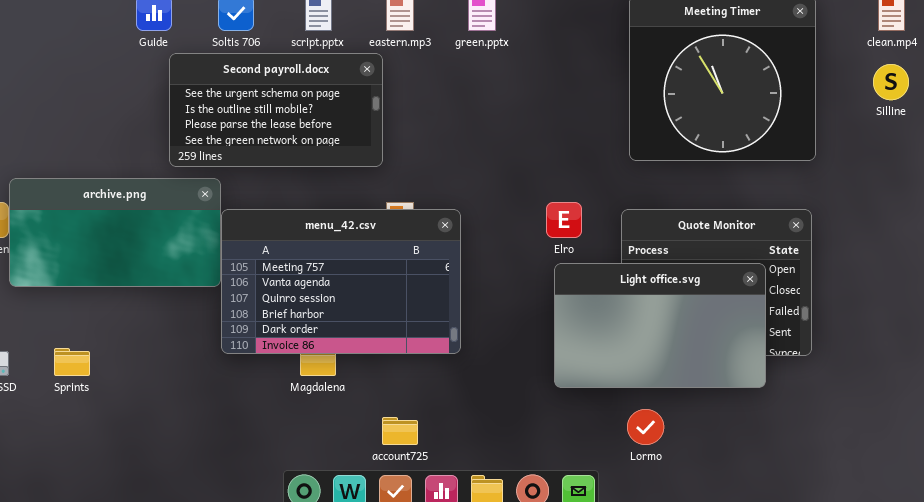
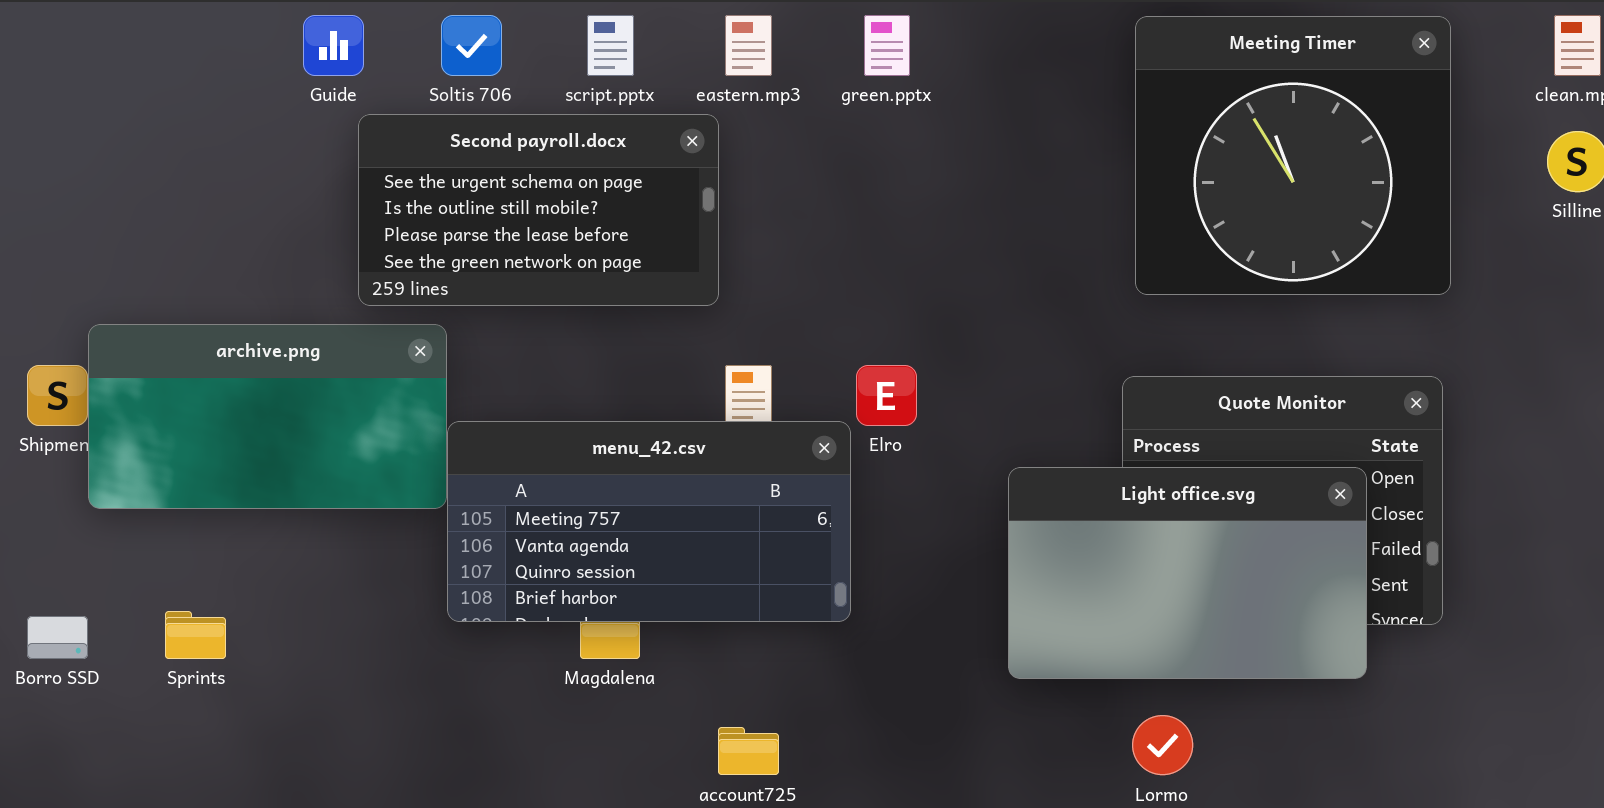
Elro: [546,202,582,238] -> [856,365,917,426], moved
menu_42.csv: [221,209,461,354] -> [447,421,851,622], resized

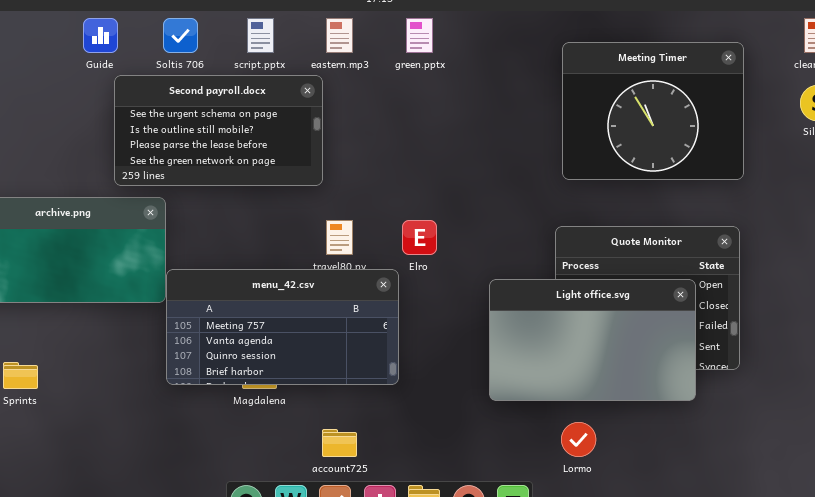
Meeting Timer: [1135,16,1451,295] -> [562,42,744,180], resized
menu_42.csv: [447,421,851,622] -> [166,269,399,385], moved

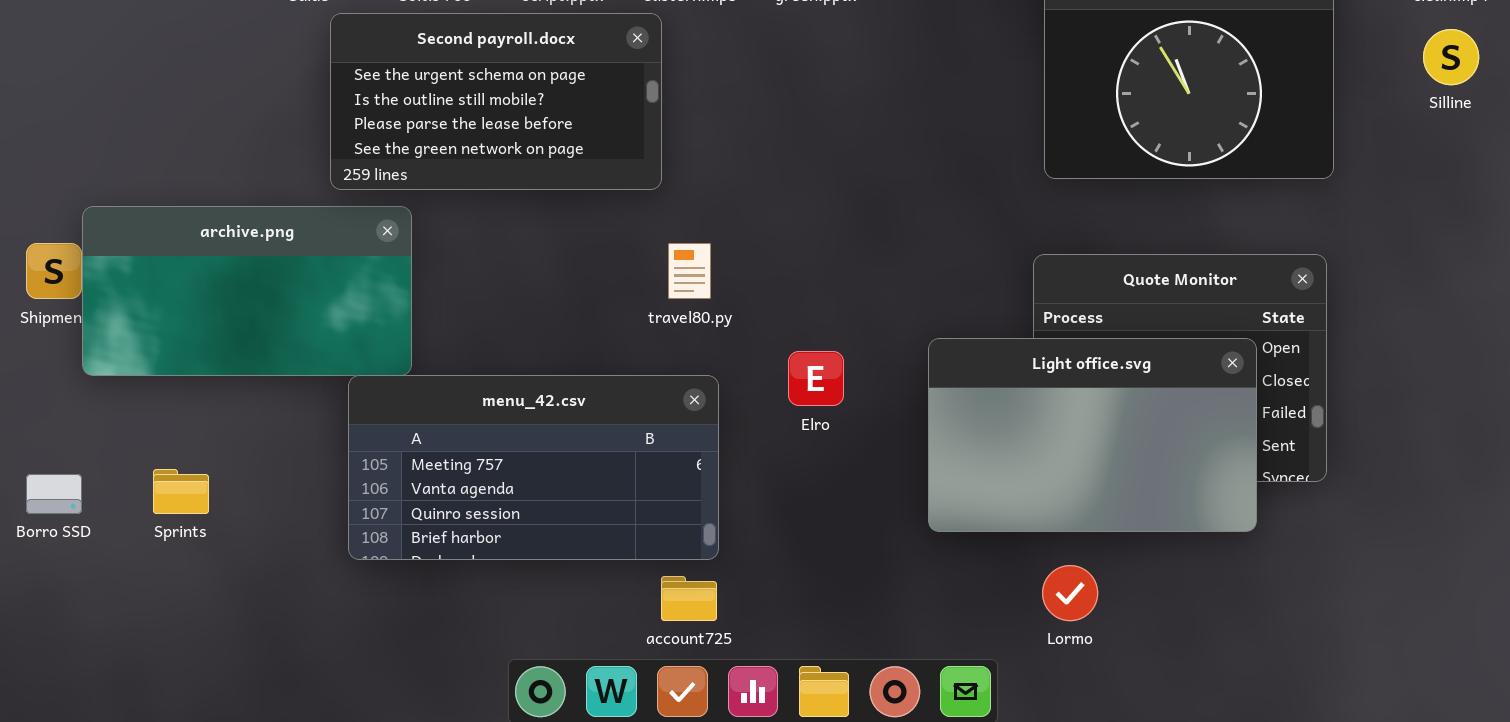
Elro: [402,220,437,255] -> [788,351,844,406], moved
menu_42.csv: [166,269,399,385] -> [348,375,719,560], moved

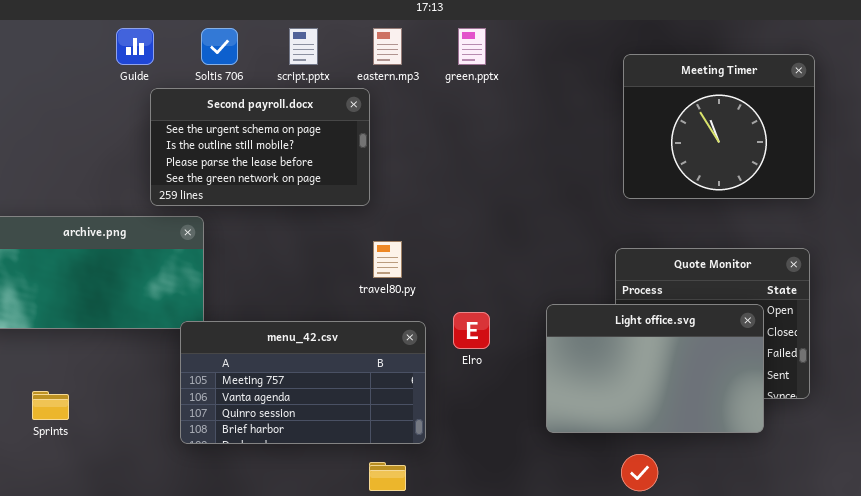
menu_42.csv: [348,375,719,560] -> [180,321,426,444], moved

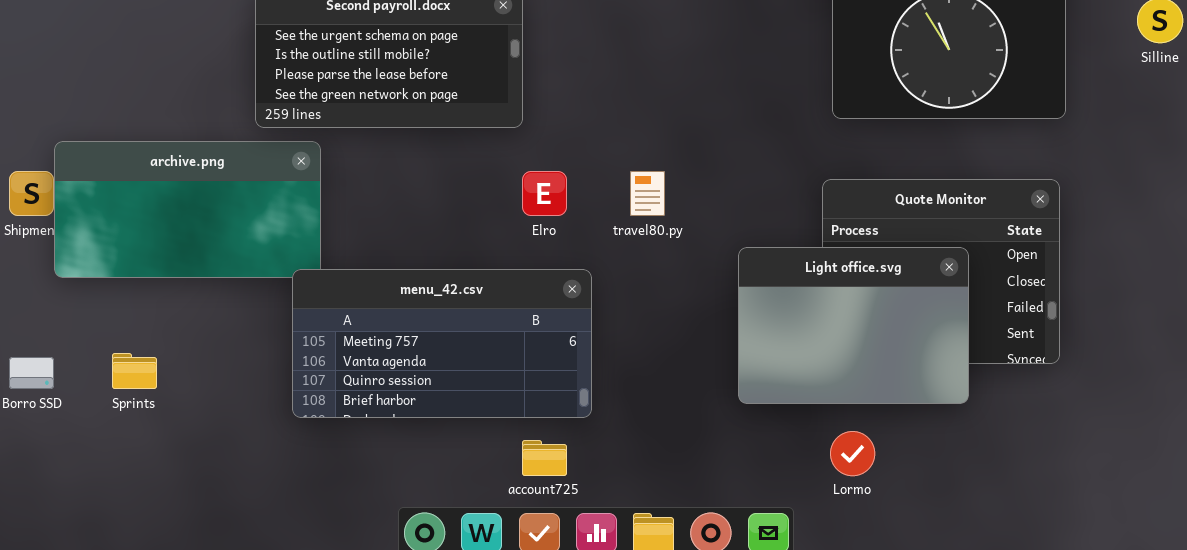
travel80.py: [373,241,402,278] -> [630,171,665,216], moved
Light office.svg: [546,304,764,433] -> [738,247,969,404], resized
Elro: [453,312,490,349] -> [522,171,567,216], moved

